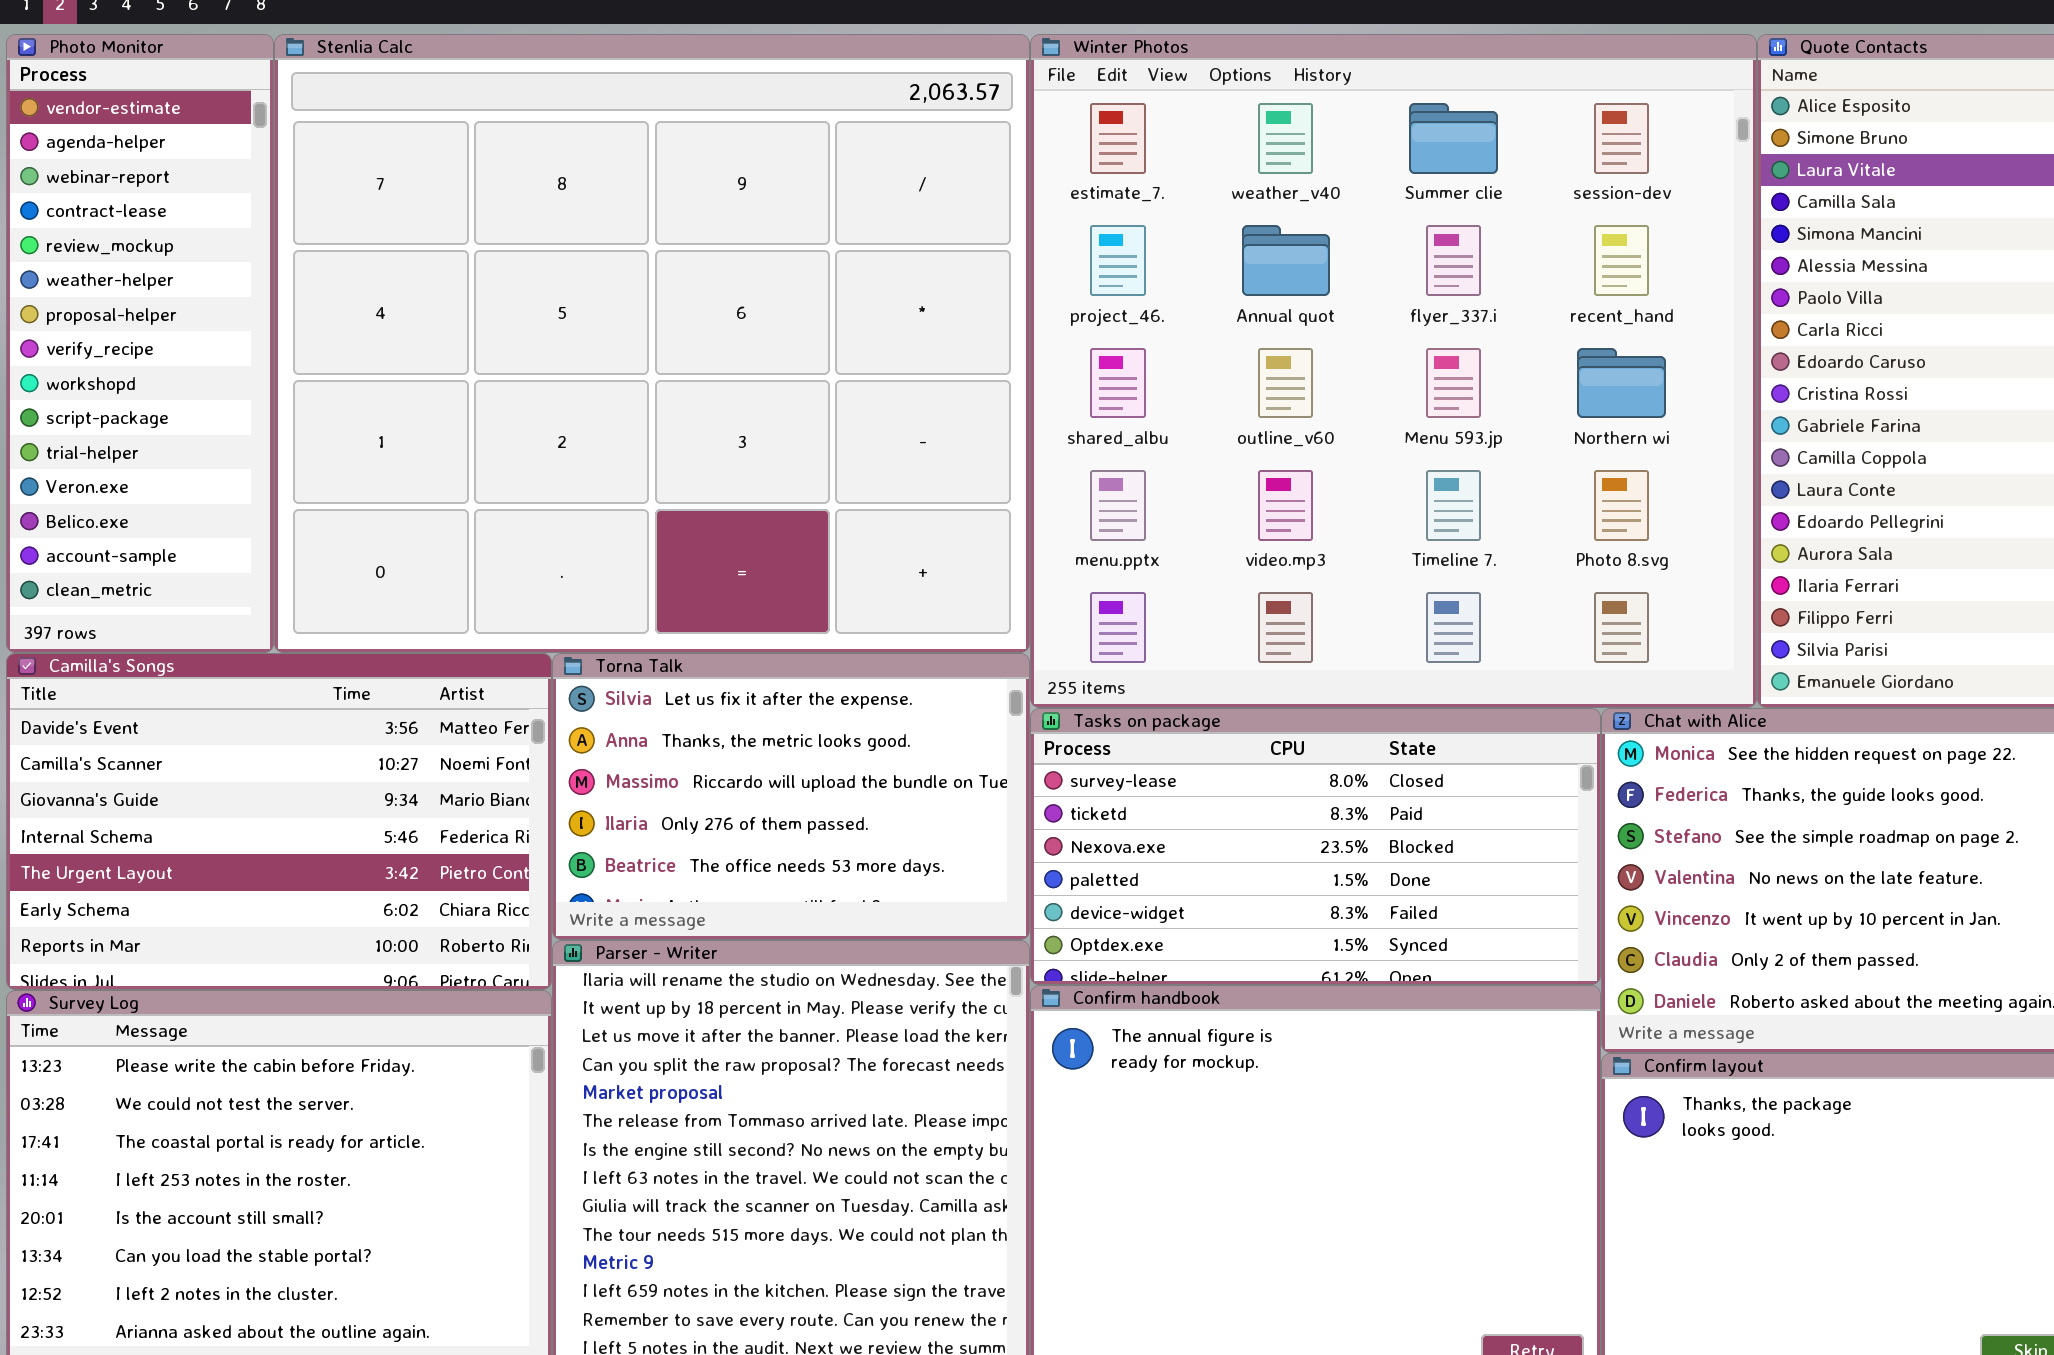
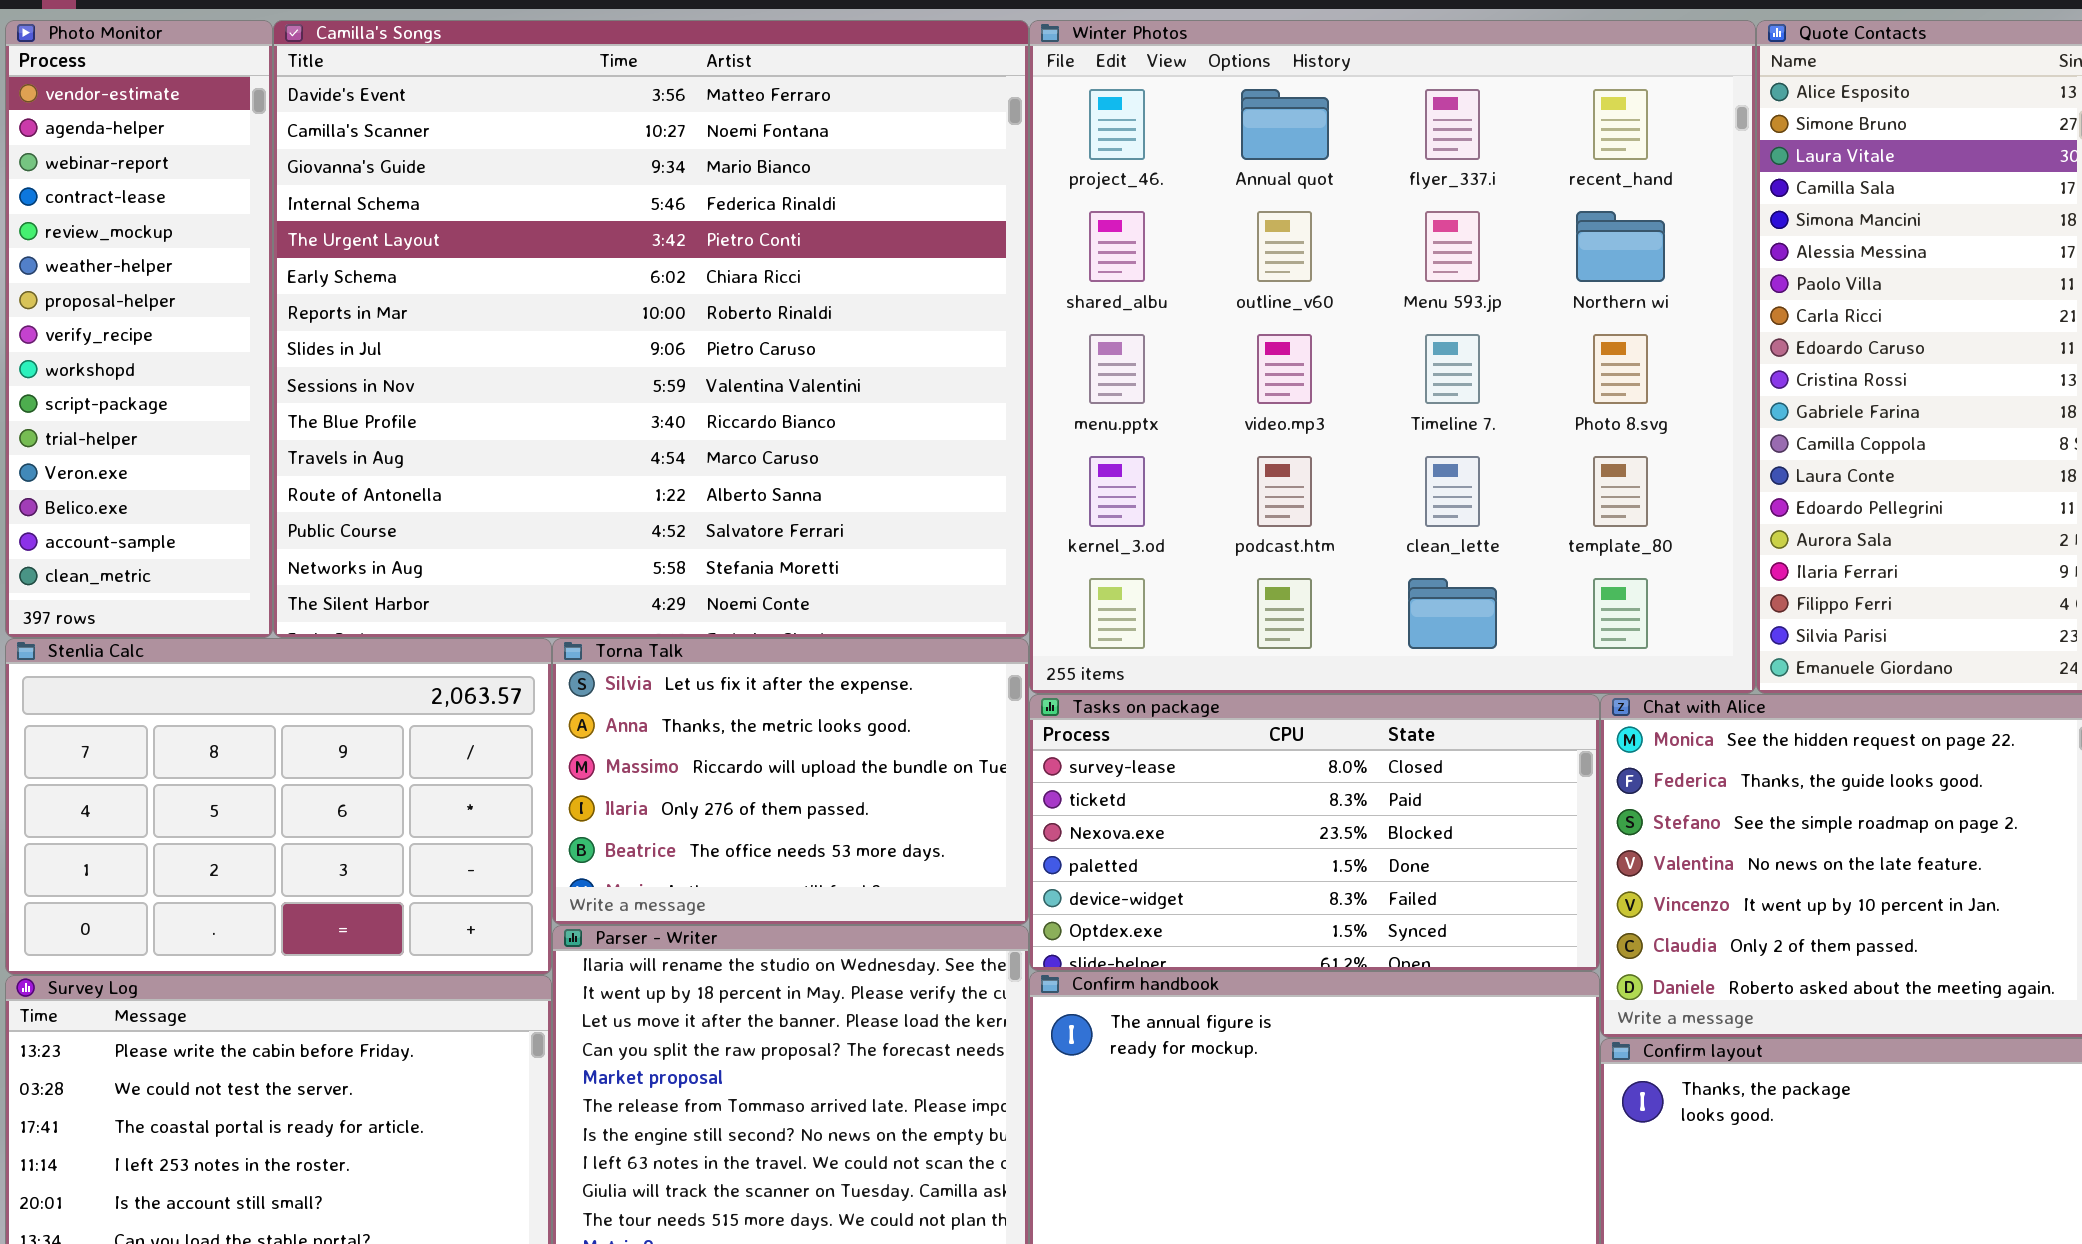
Stenlia Calc: [274,34,1030,653] -> [5,638,552,975], moved, resized
Winter Photos: [1030,34,1757,708] -> [1029,20,1756,694], scrolled down 1 row
Camilla's Songs: [6,653,552,990] -> [273,20,1029,638], moved, resized

